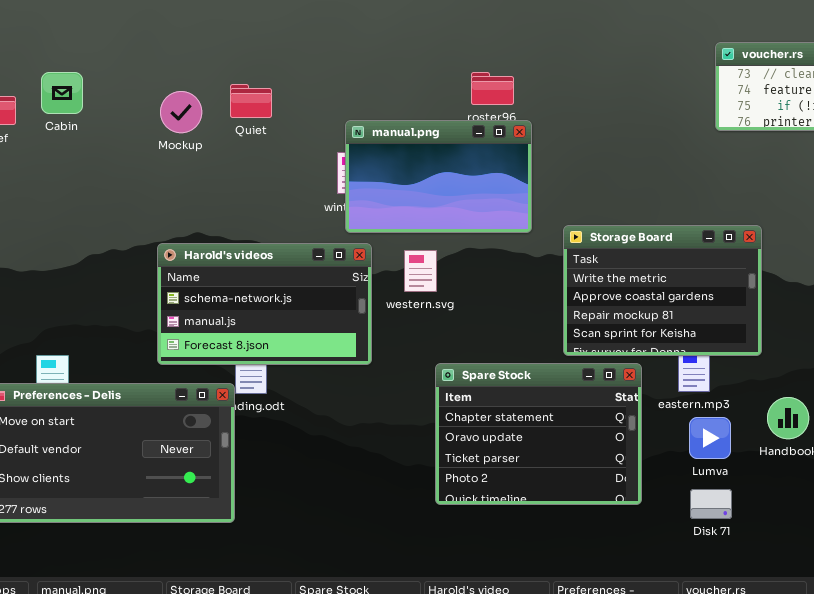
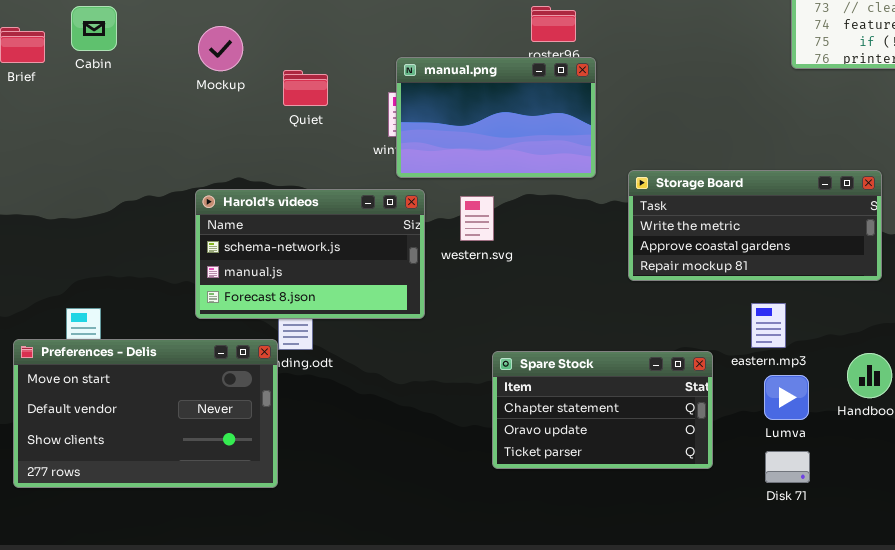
Quiet: [230,84,272,118] -> [283,70,328,106], moved
Storage Board: [563,225,762,356] -> [628,170,882,281], resized
Spare Stock: [435,363,642,505] -> [492,351,713,469], resized

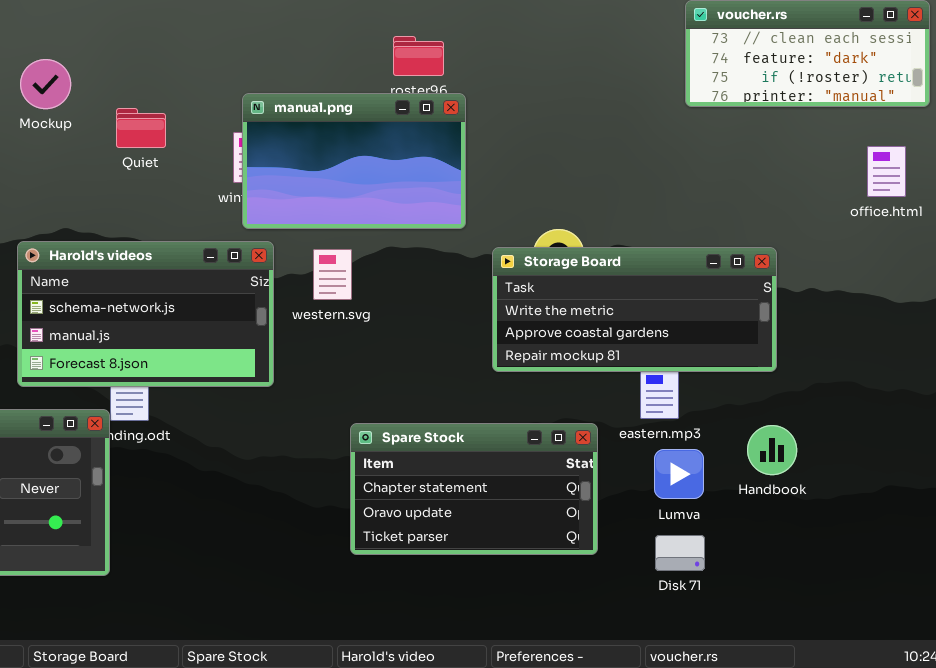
Storage Board: [628,170,882,281] -> [492,247,777,372], moved

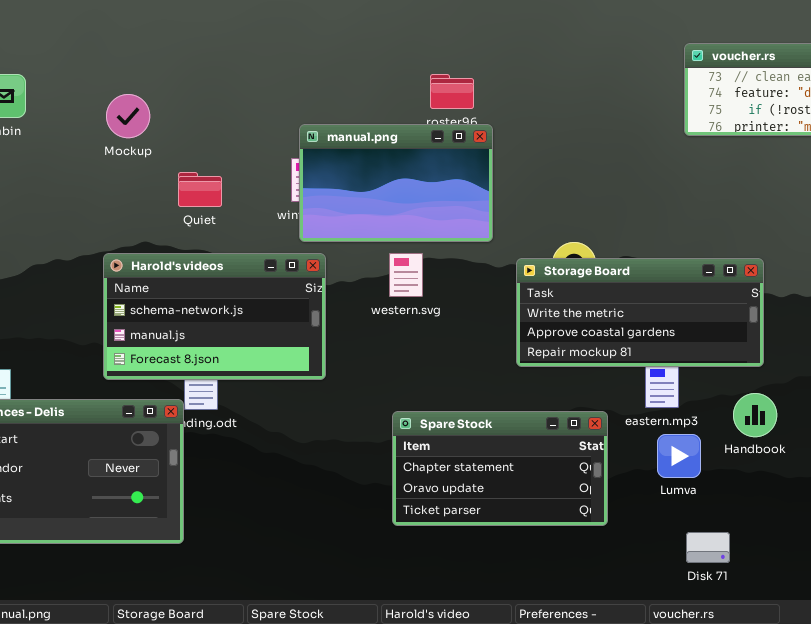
Quiet: [116,108,166,148] -> [178,172,222,207], moved
western.svg: [313,249,352,300] -> [389,253,423,297], moved
Handbook: [747,425,797,475] -> [733,393,777,437], moved
Disk 71: [655,535,705,571] -> [686,532,730,563], moved

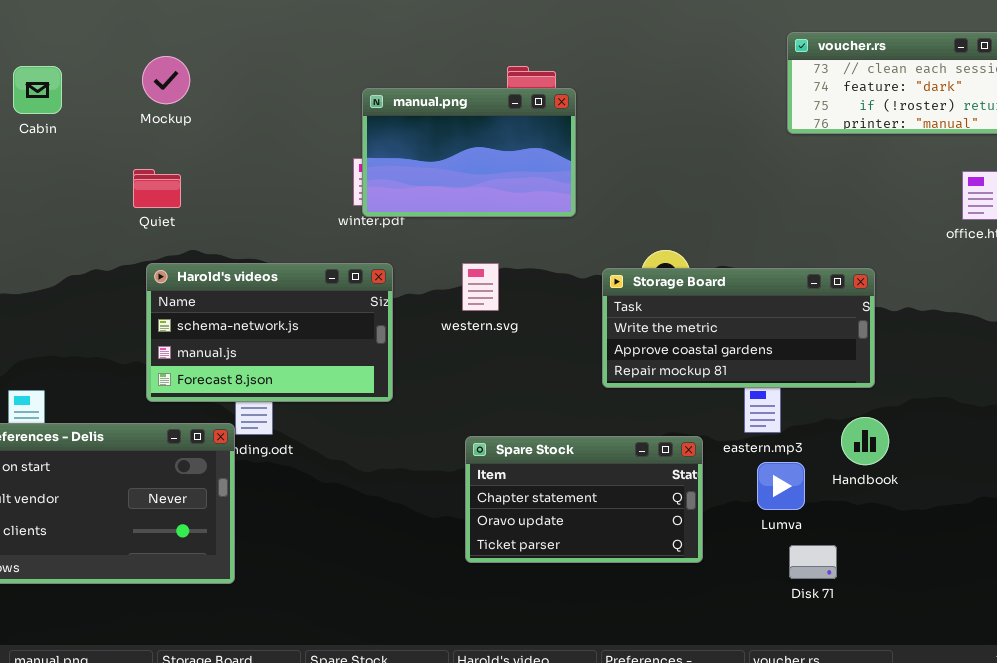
Mockup: [106,94,150,138] -> [142,56,190,104], moved
manual.png: [299,124,493,242] -> [362,88,576,217], moved
Quiet: [178,172,222,207] -> [133,169,181,208], moved
Disk 71: [686,532,730,563] -> [789,545,837,579], moved

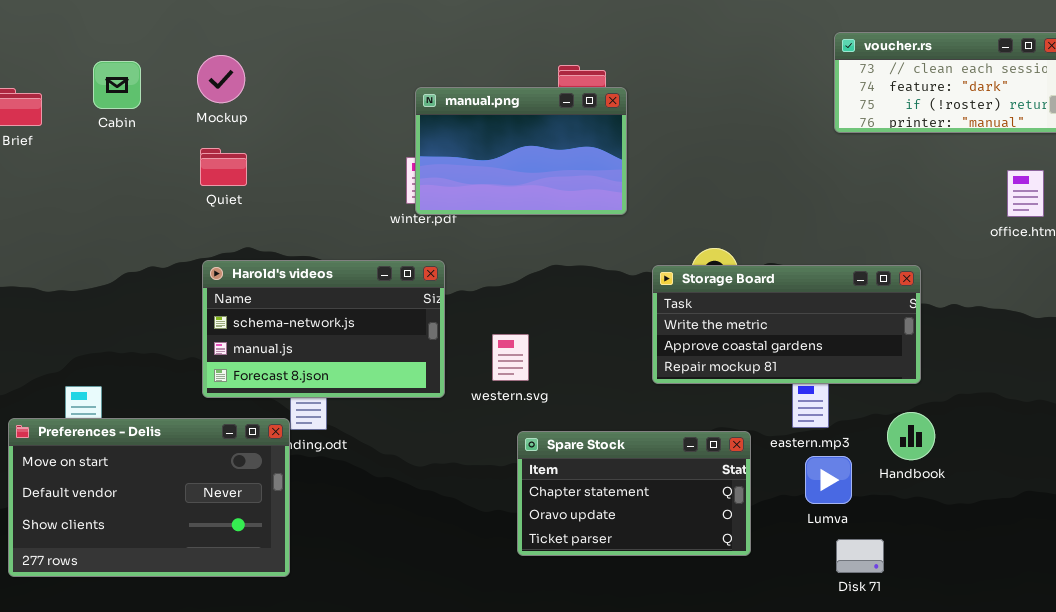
Cabin: [13,66,62,114] -> [93,61,141,109], moved
Quiet: [133,169,181,208] -> [200,148,247,186], moved
western.svg: [462,263,499,311] -> [492,334,529,381], moved

